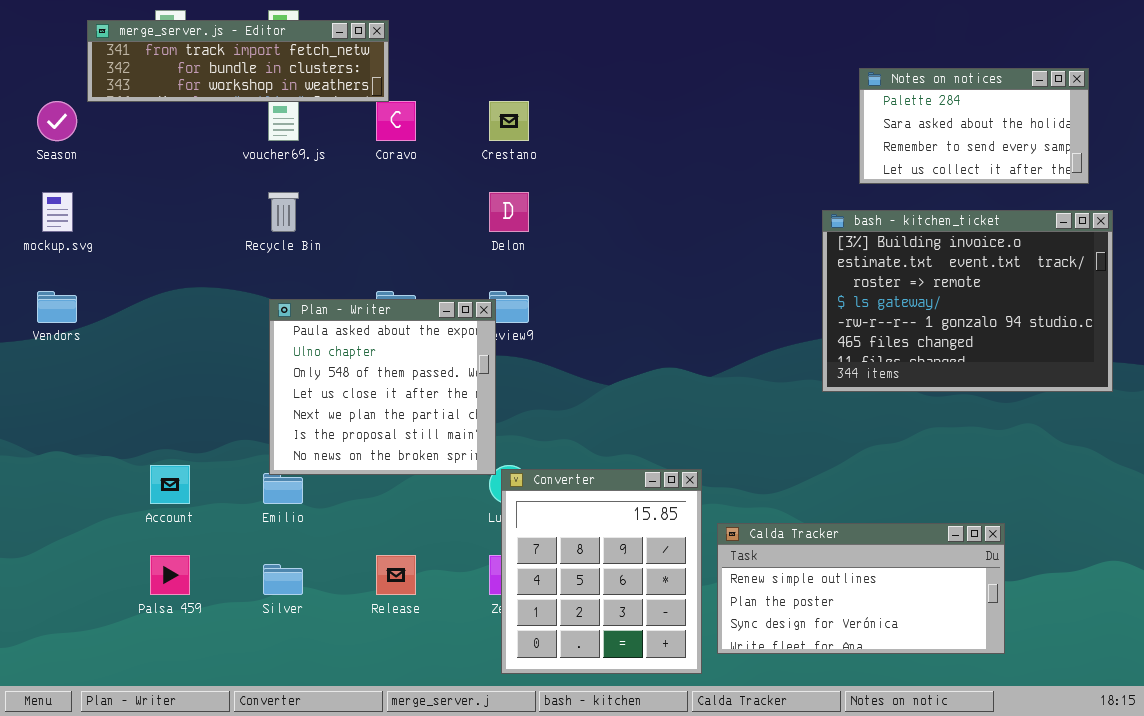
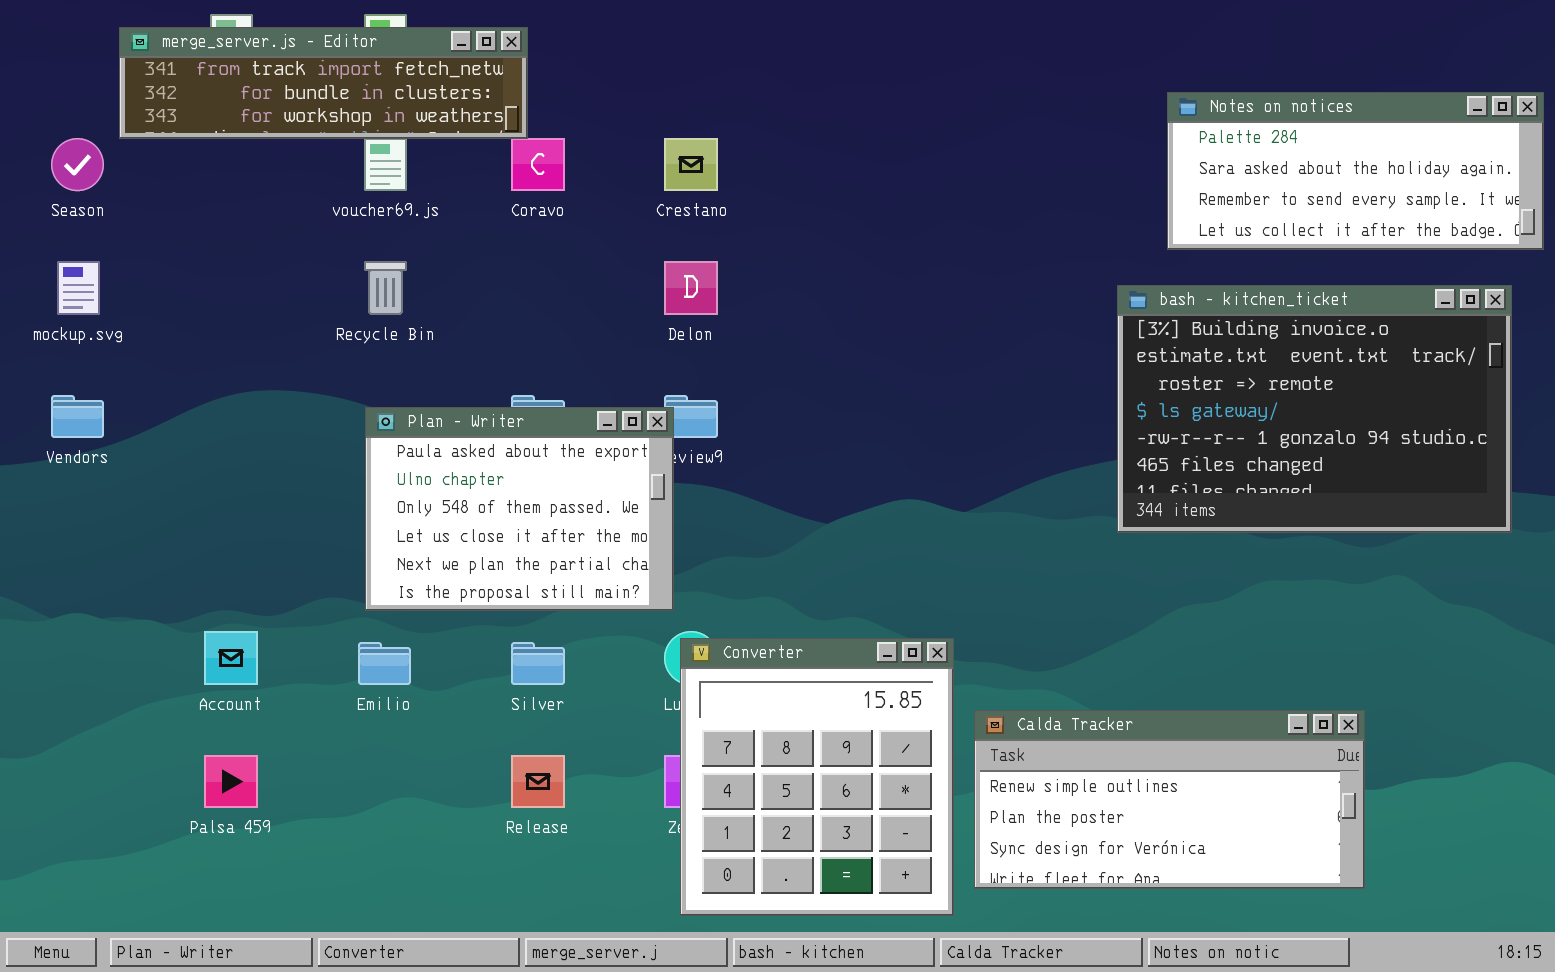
Notes on notices: [859,68,1089,184] -> [1167,92,1544,250], resized
Plan - Writer: [269,299,496,475] -> [365,407,674,611], resized
Silver: [263,564,303,595] -> [511,642,565,685], moved

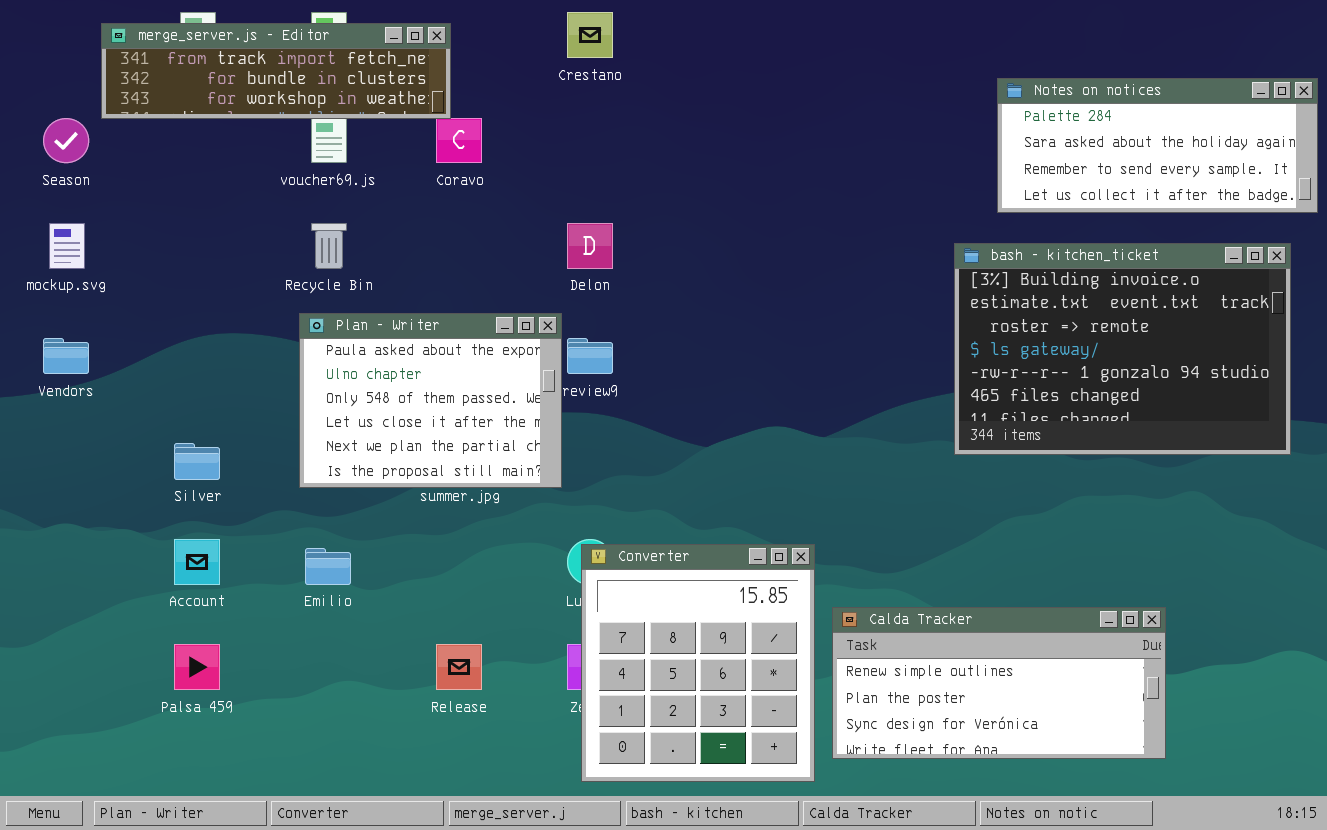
Crestano: [664,138,718,191] -> [567,12,613,58], moved
Plan - Writer: [365,407,674,611] -> [299,313,562,488], moved
Silver: [511,642,565,685] -> [174,443,220,480], moved

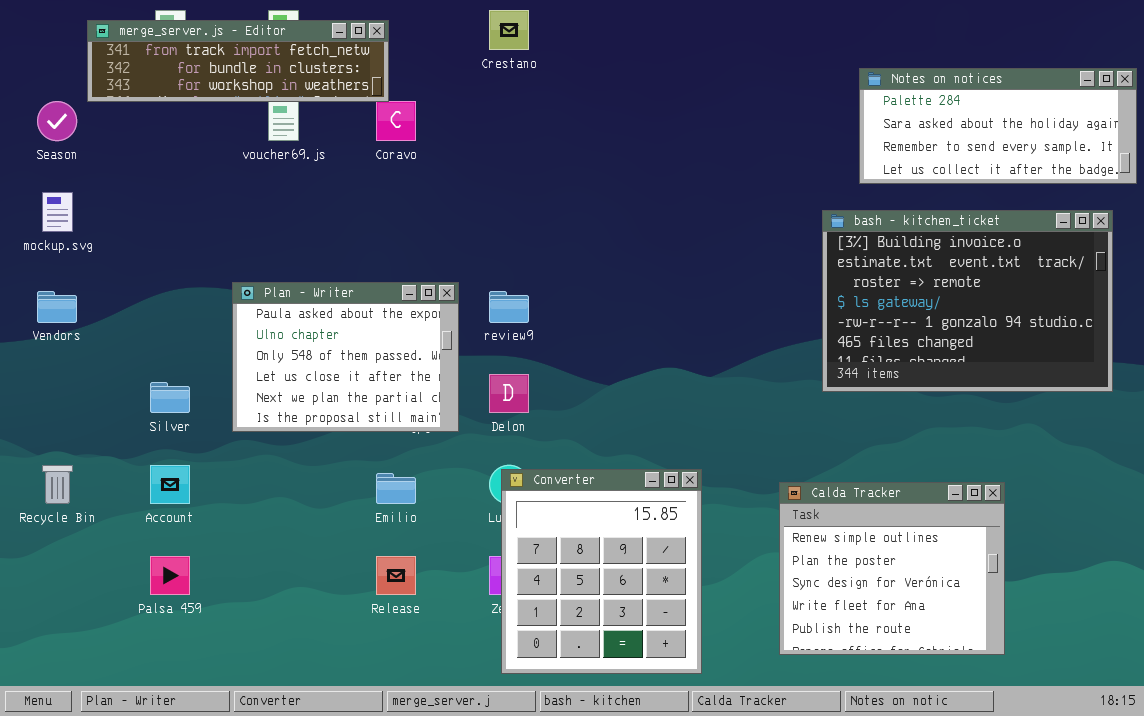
Recycle Bin: [311,223,347,269] -> [42,465,73,504], moved
Delon: [567,223,613,269] -> [489,374,529,413], moved
Plan - Writer: [299,313,562,488] -> [232,282,459,432], moved
Emilio: [305,548,351,585] -> [376,473,416,504], moved
Calda Tracker: [832,607,1166,759] -> [779,482,1005,655], resized

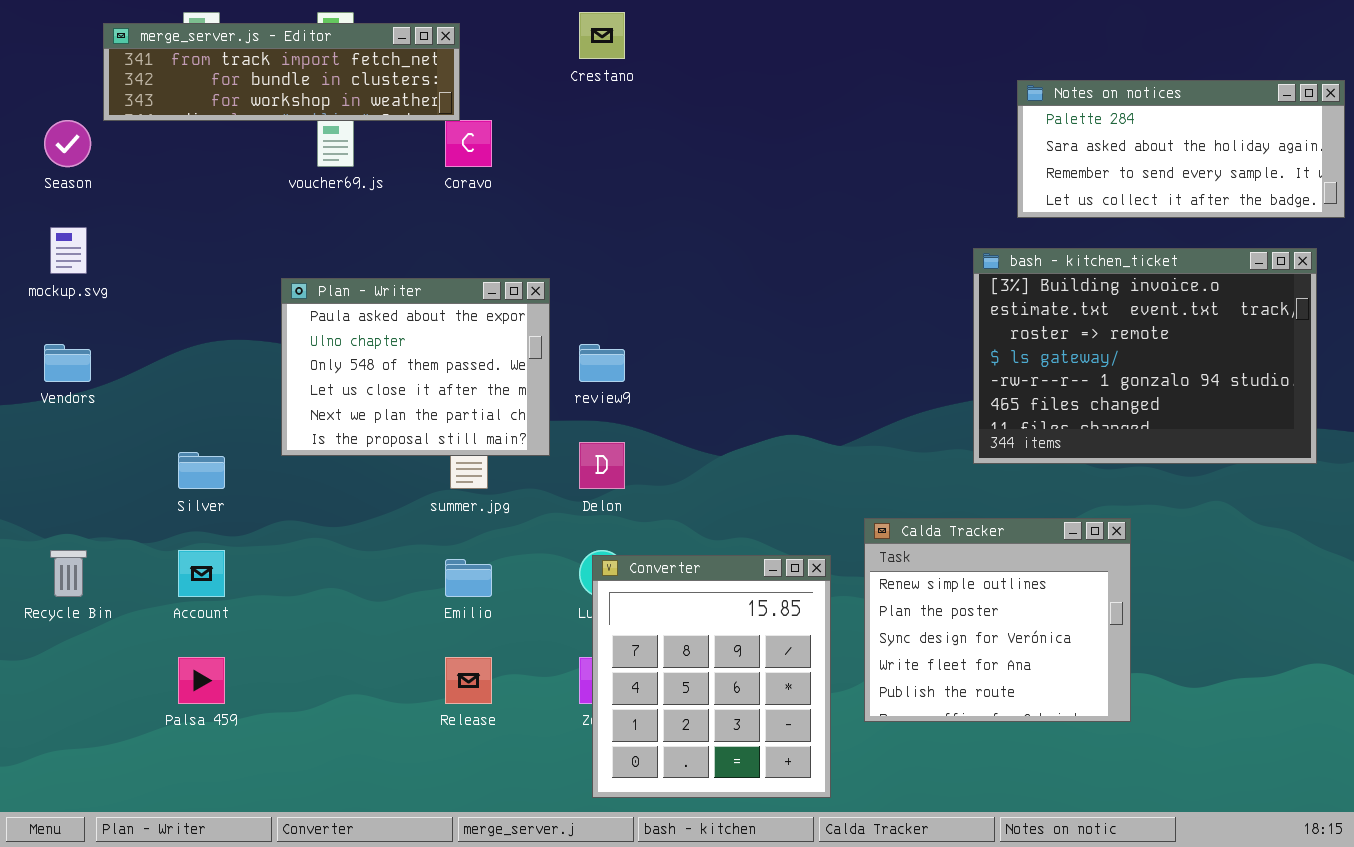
Plan - Writer: [232,282,459,432] -> [281,278,550,456], moved
Calda Tracker: [779,482,1005,655] -> [864,518,1131,722], moved

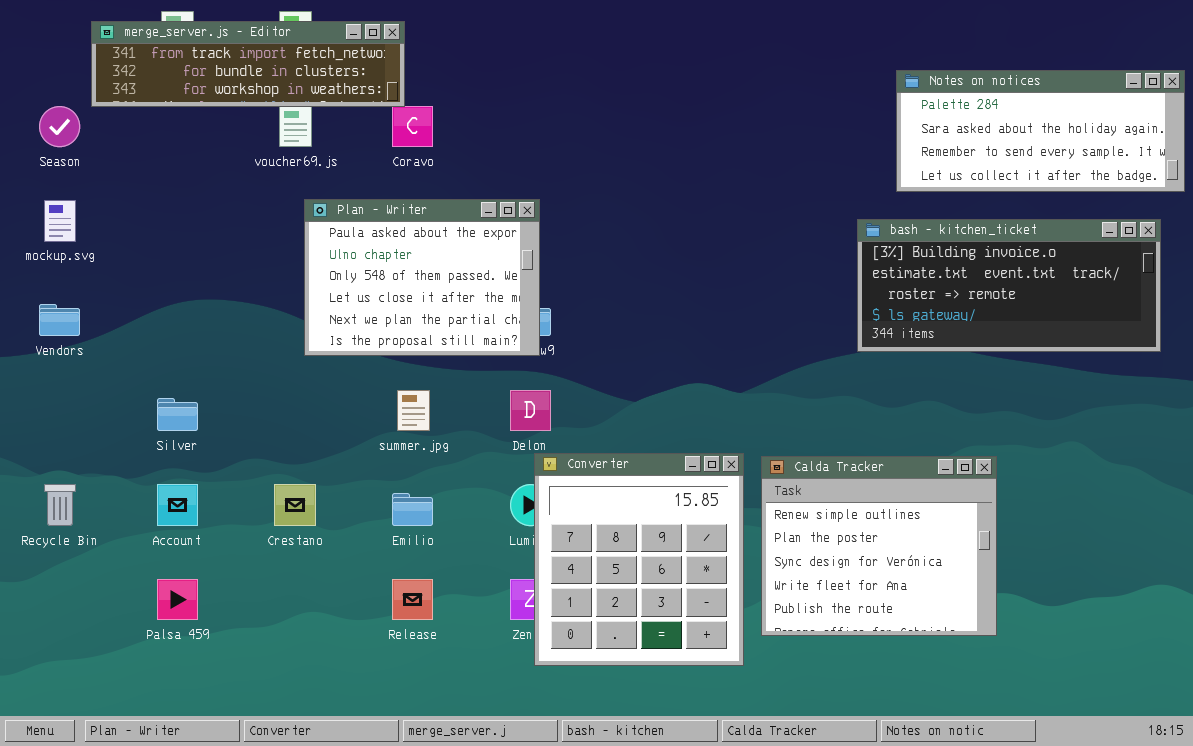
Crestano: [579,12,625,59] -> [274,484,316,526], moved
bash - kitchen_ticket: [973,248,1317,464] -> [857,219,1161,352], resized
Plan - Writer: [281,278,550,456] -> [304,199,540,356], moved
Converter: [592,555,831,798] -> [534,453,744,666], moved

